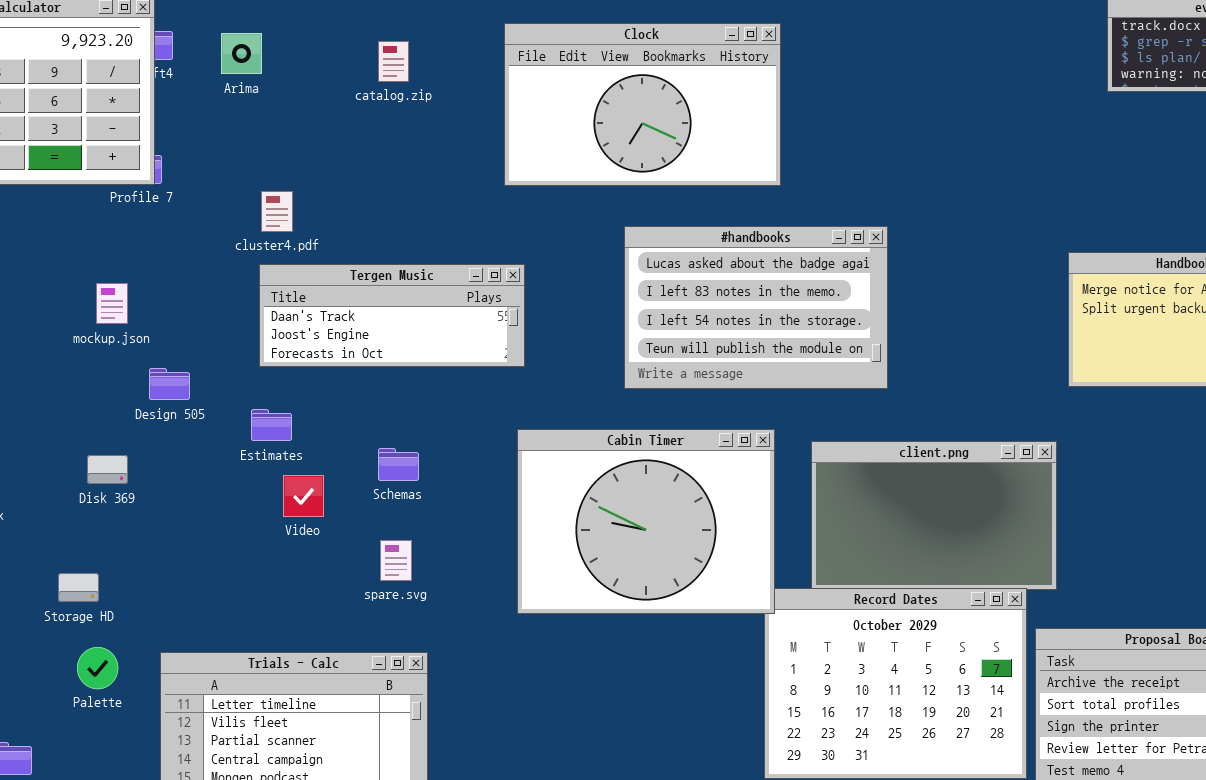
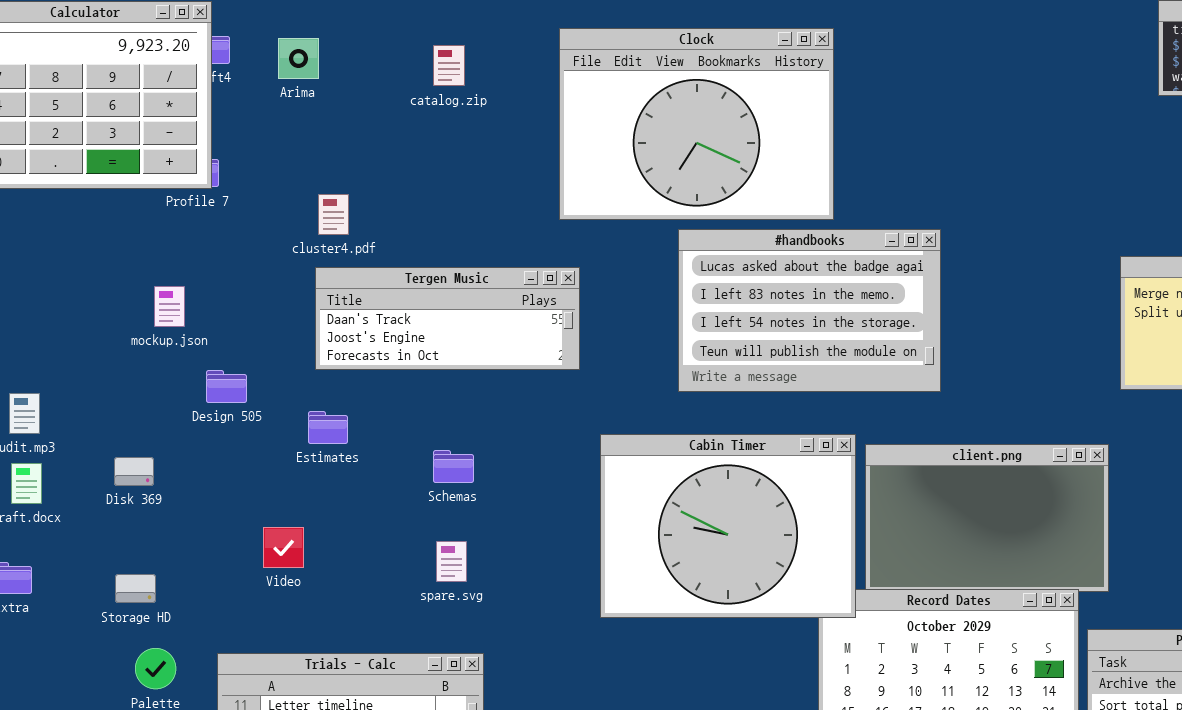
Clock: [504,23,781,186] -> [559,28,834,220], resized
Cabin Timer: [517,429,775,614] -> [600,434,856,618], moved
Disk 369: [87,455,128,484] -> [114,457,154,486], moved
Video: [283,475,324,517] -> [263,527,304,568], moved

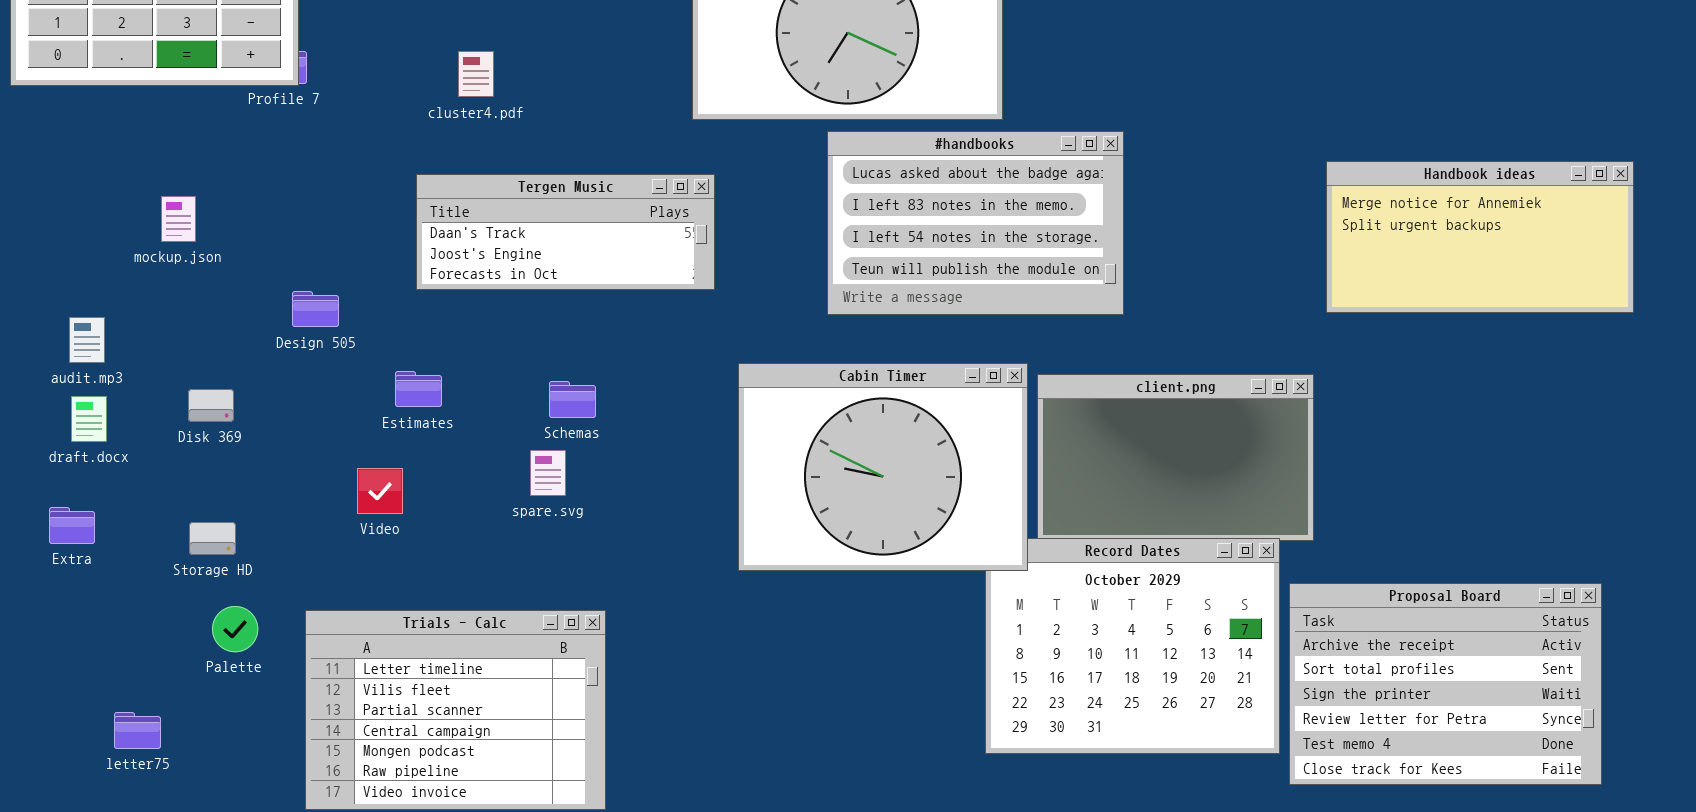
cluster4.pdf: [318,194,349,235] -> [458,51,494,97], moved
mockup.json: [154,286,185,327] -> [161,196,196,242], moved
Estimates: [308,411,348,444] -> [395,371,442,407], moved
spare.svg: [436,541,467,582] -> [530,450,566,496], moved

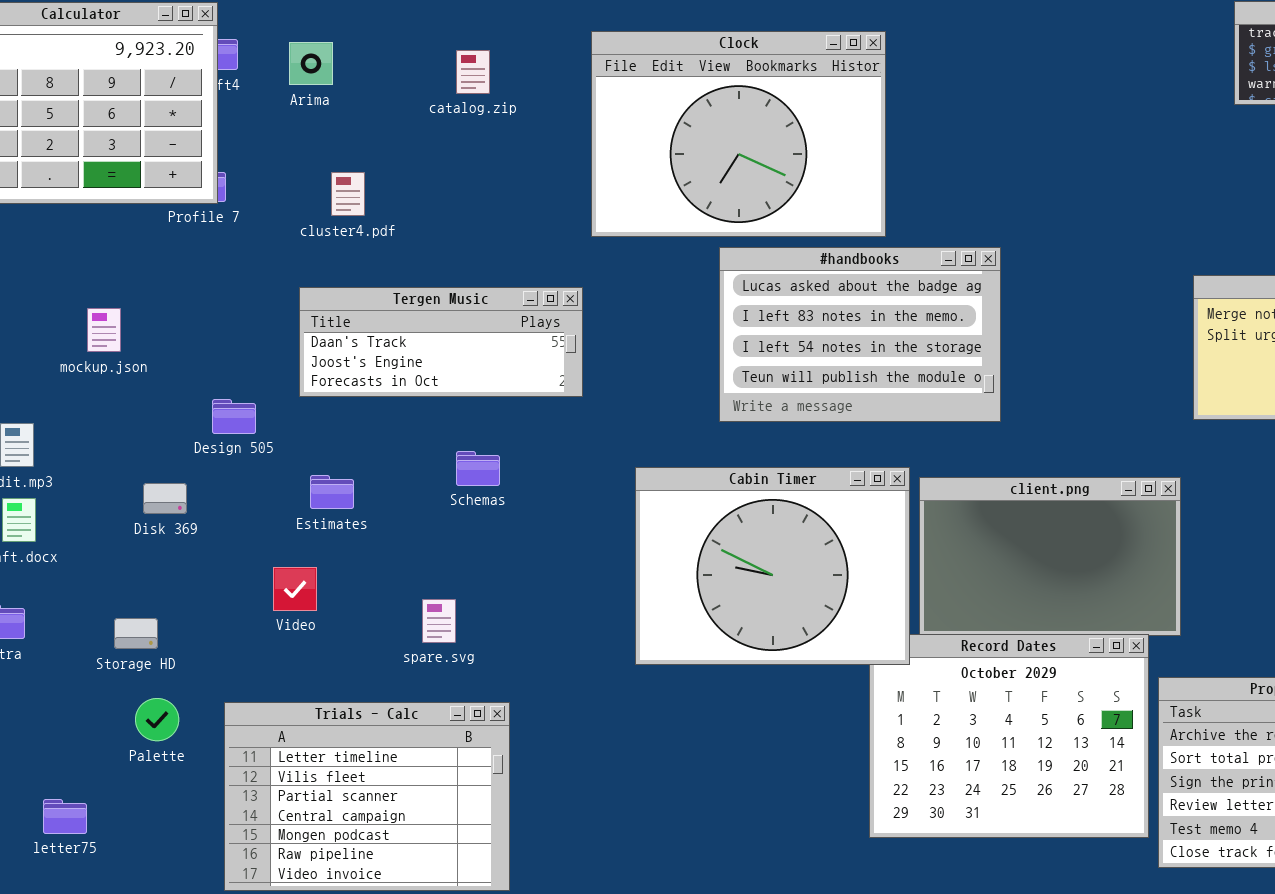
cluster4.pdf: [458,51,494,97] -> [331,172,365,216], moved
Tergen Music: [416,174,715,290] -> [299,287,583,397], moved
Schemas: [549,381,596,418] -> [456,451,500,486], moved
Disk 369: [188,389,234,422] -> [143,483,187,514], moved
spare.svg: [530,450,566,496] -> [422,599,456,643], moved

